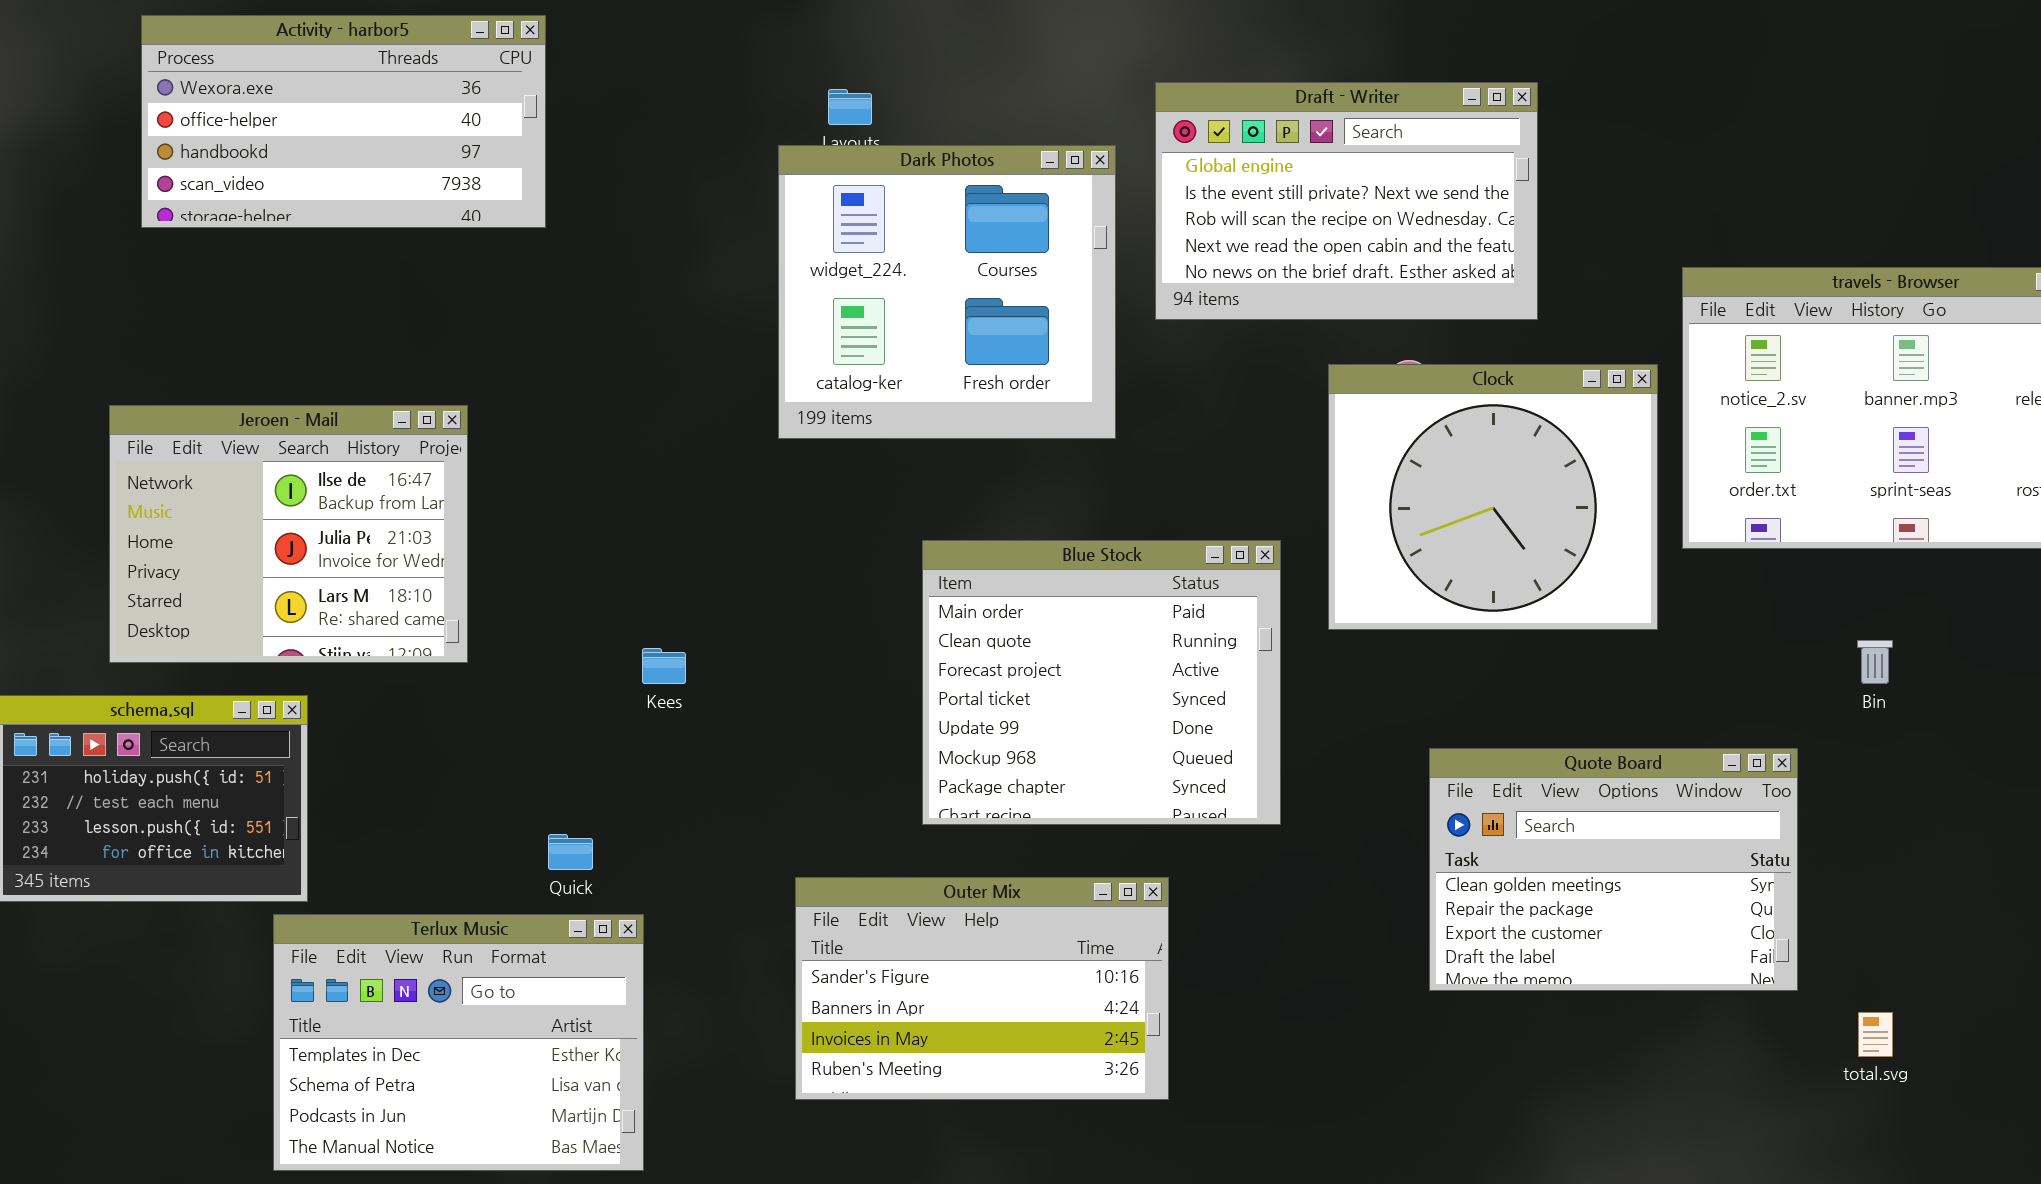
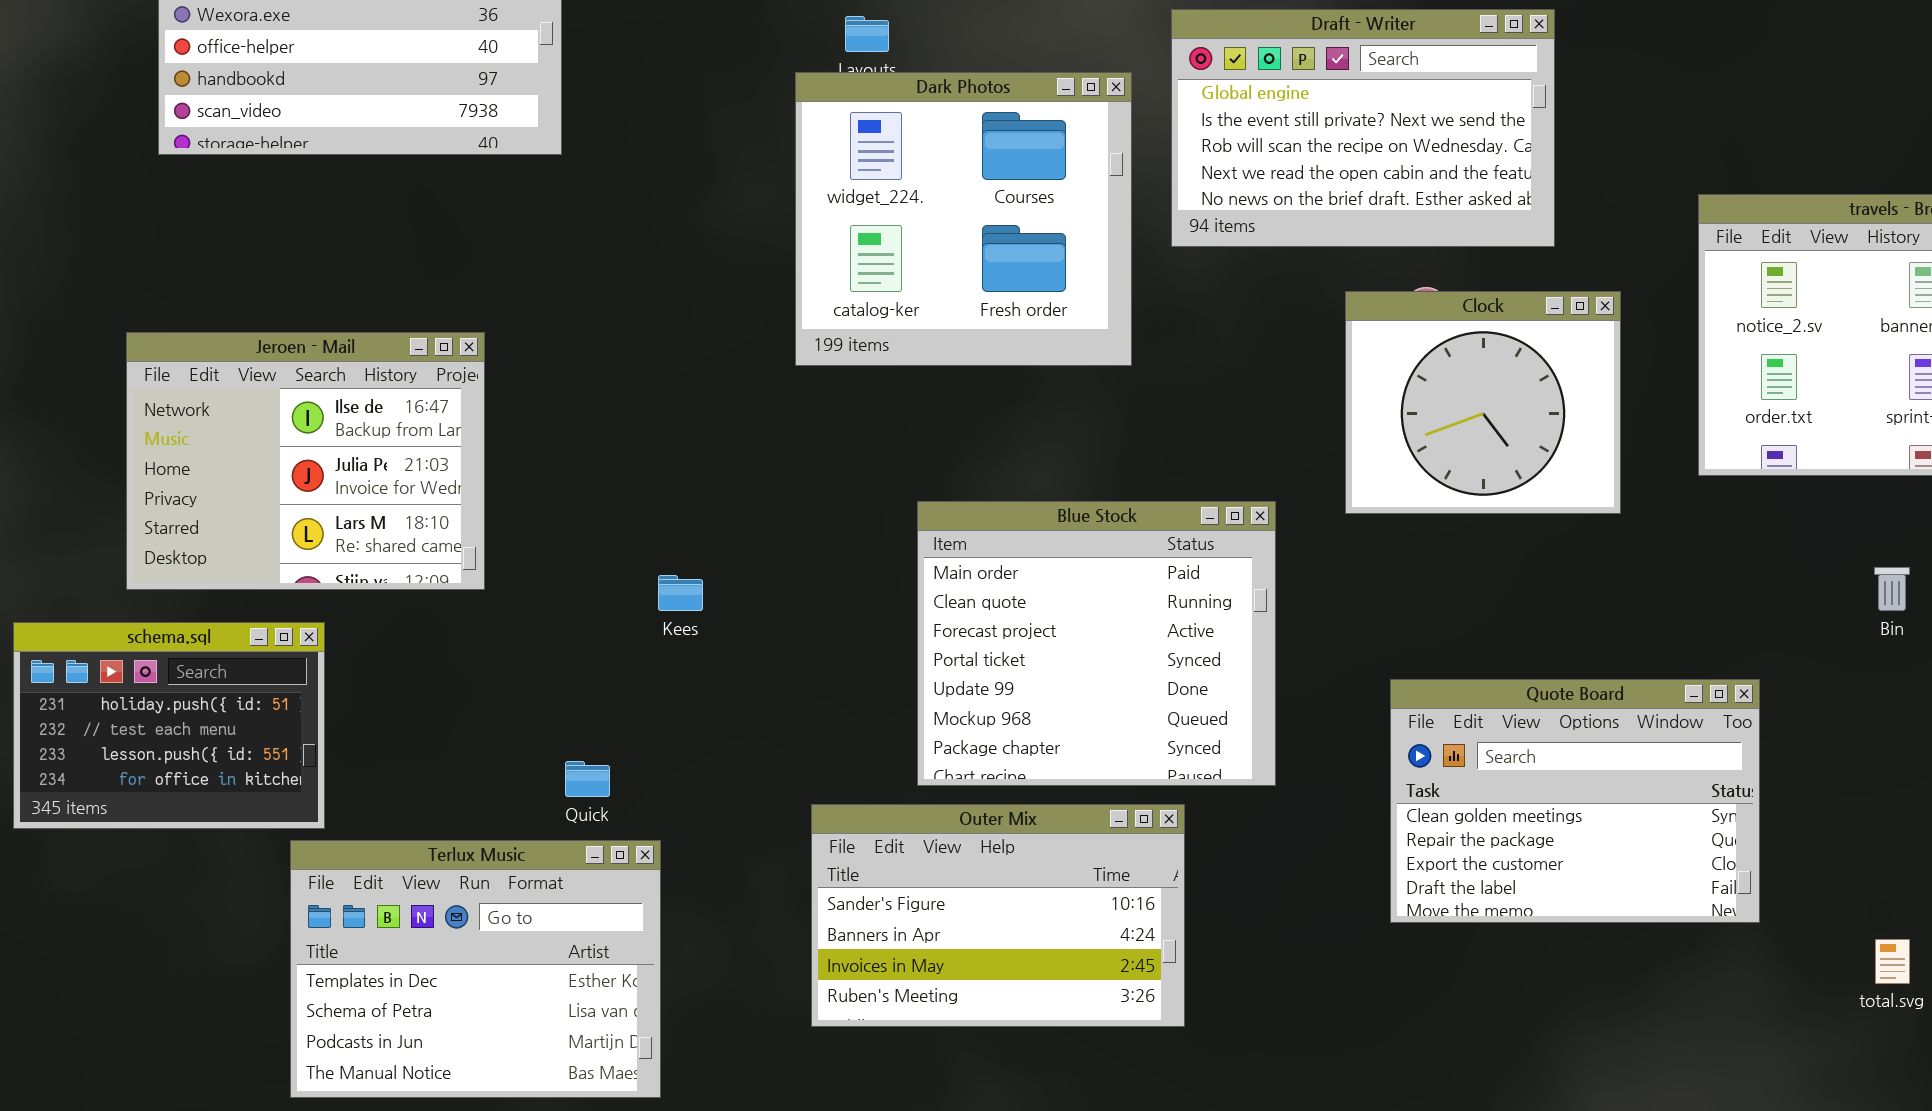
Clock: [1328,364,1658,630] -> [1345,291,1621,514], resized
Blue Stock: [922,540,1281,825] -> [917,501,1276,786], moved
Quote Board: [1429,748,1798,991] -> [1390,679,1760,923], moved

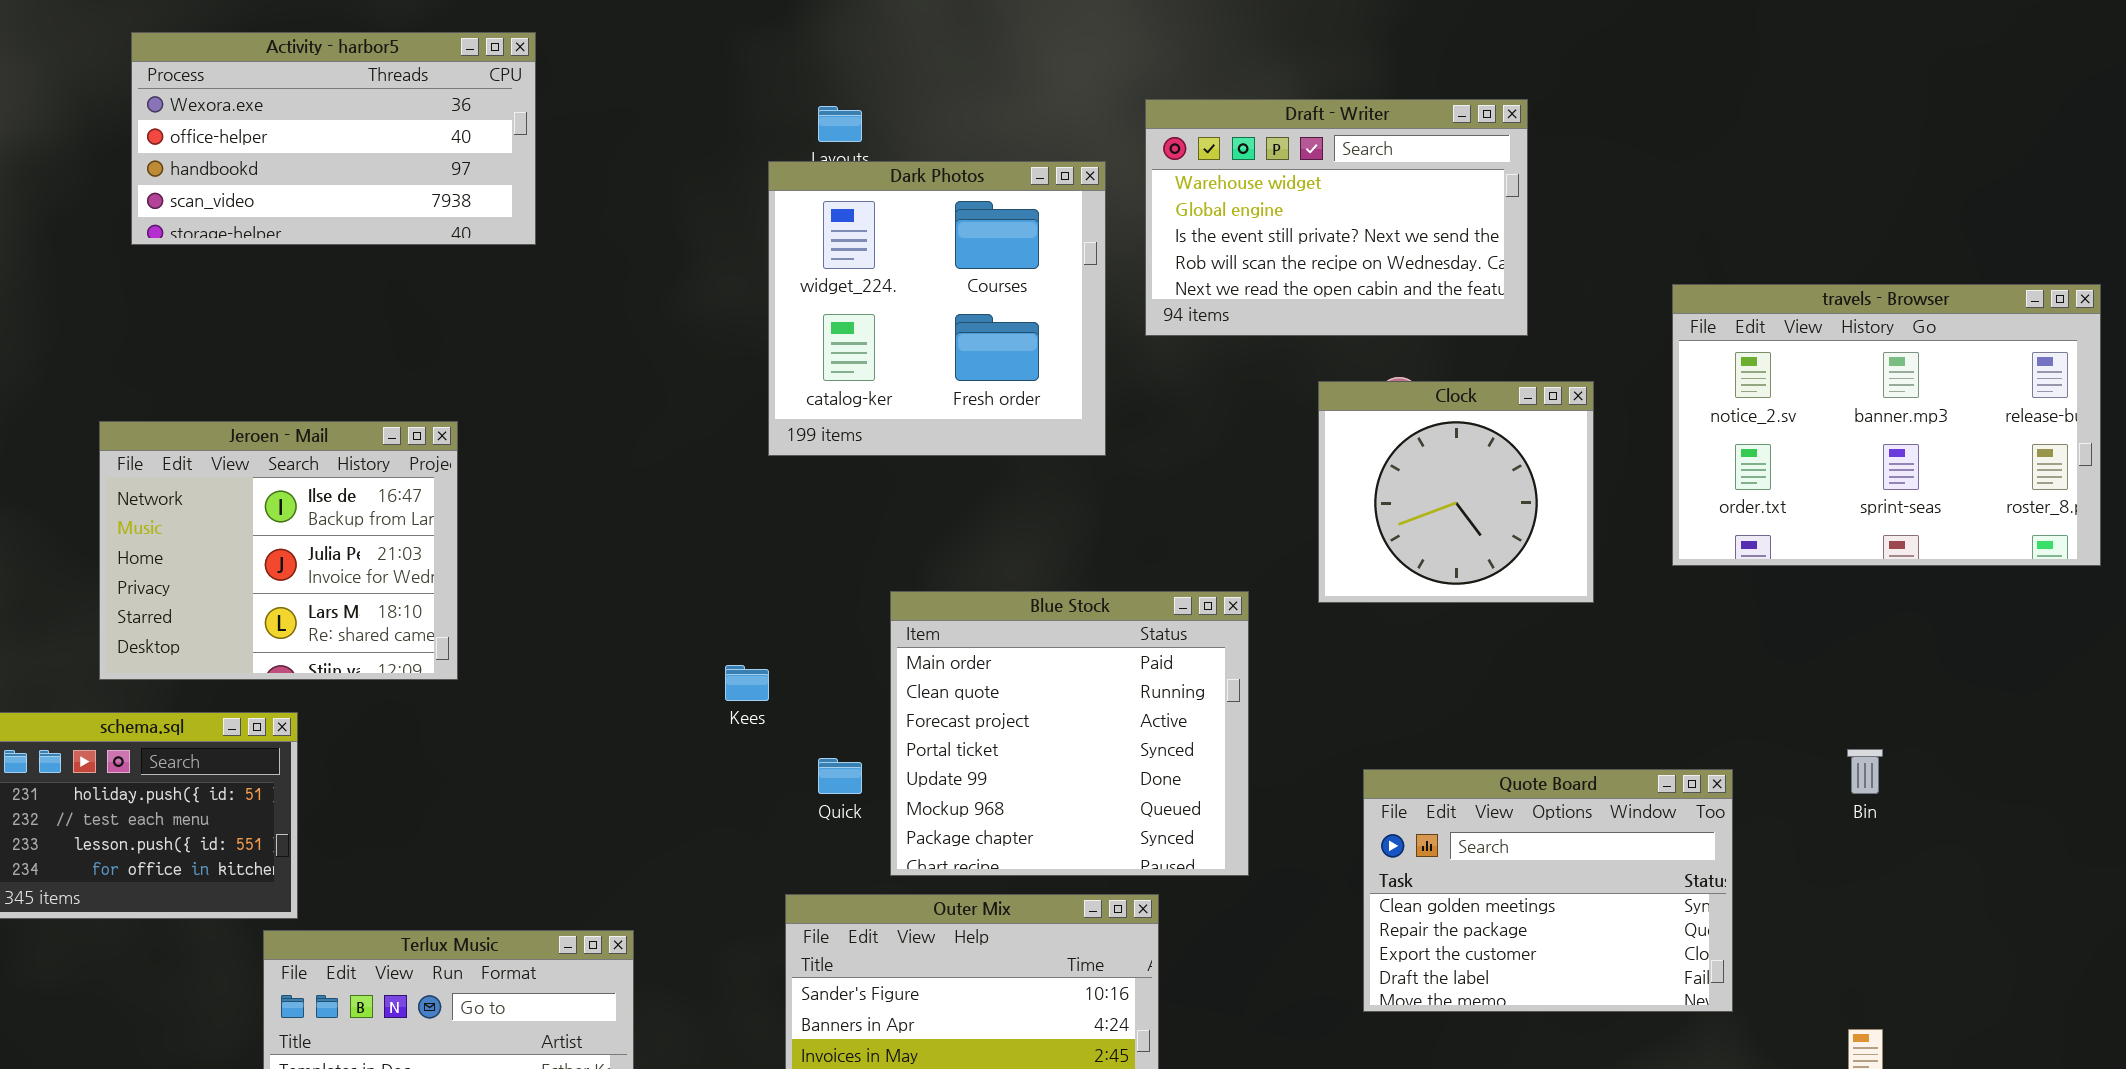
Draft - Writer: [1171,9,1555,247] -> [1145,99,1528,336], scrolled up 1 row
Bin: [1874,567,1910,611] -> [1847,749,1883,794], moved
Kees: [658,575,703,611] -> [725,665,769,701], moved
Quick: [565,761,610,797] -> [818,758,862,794], moved

